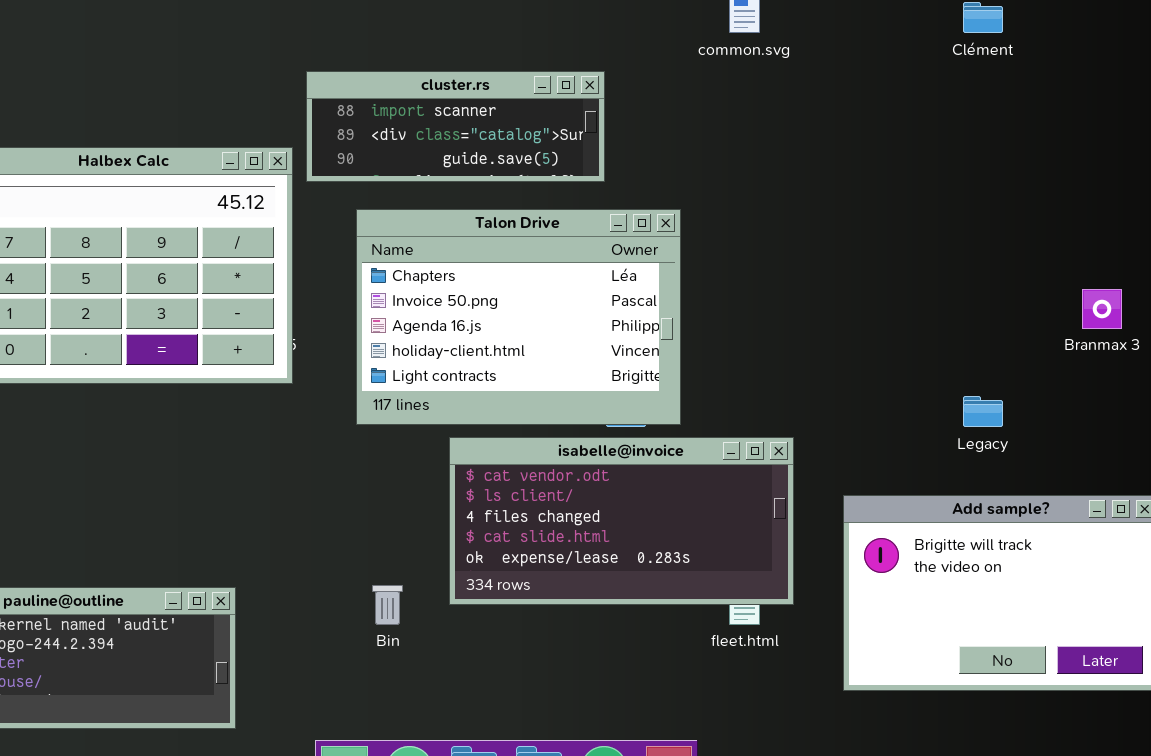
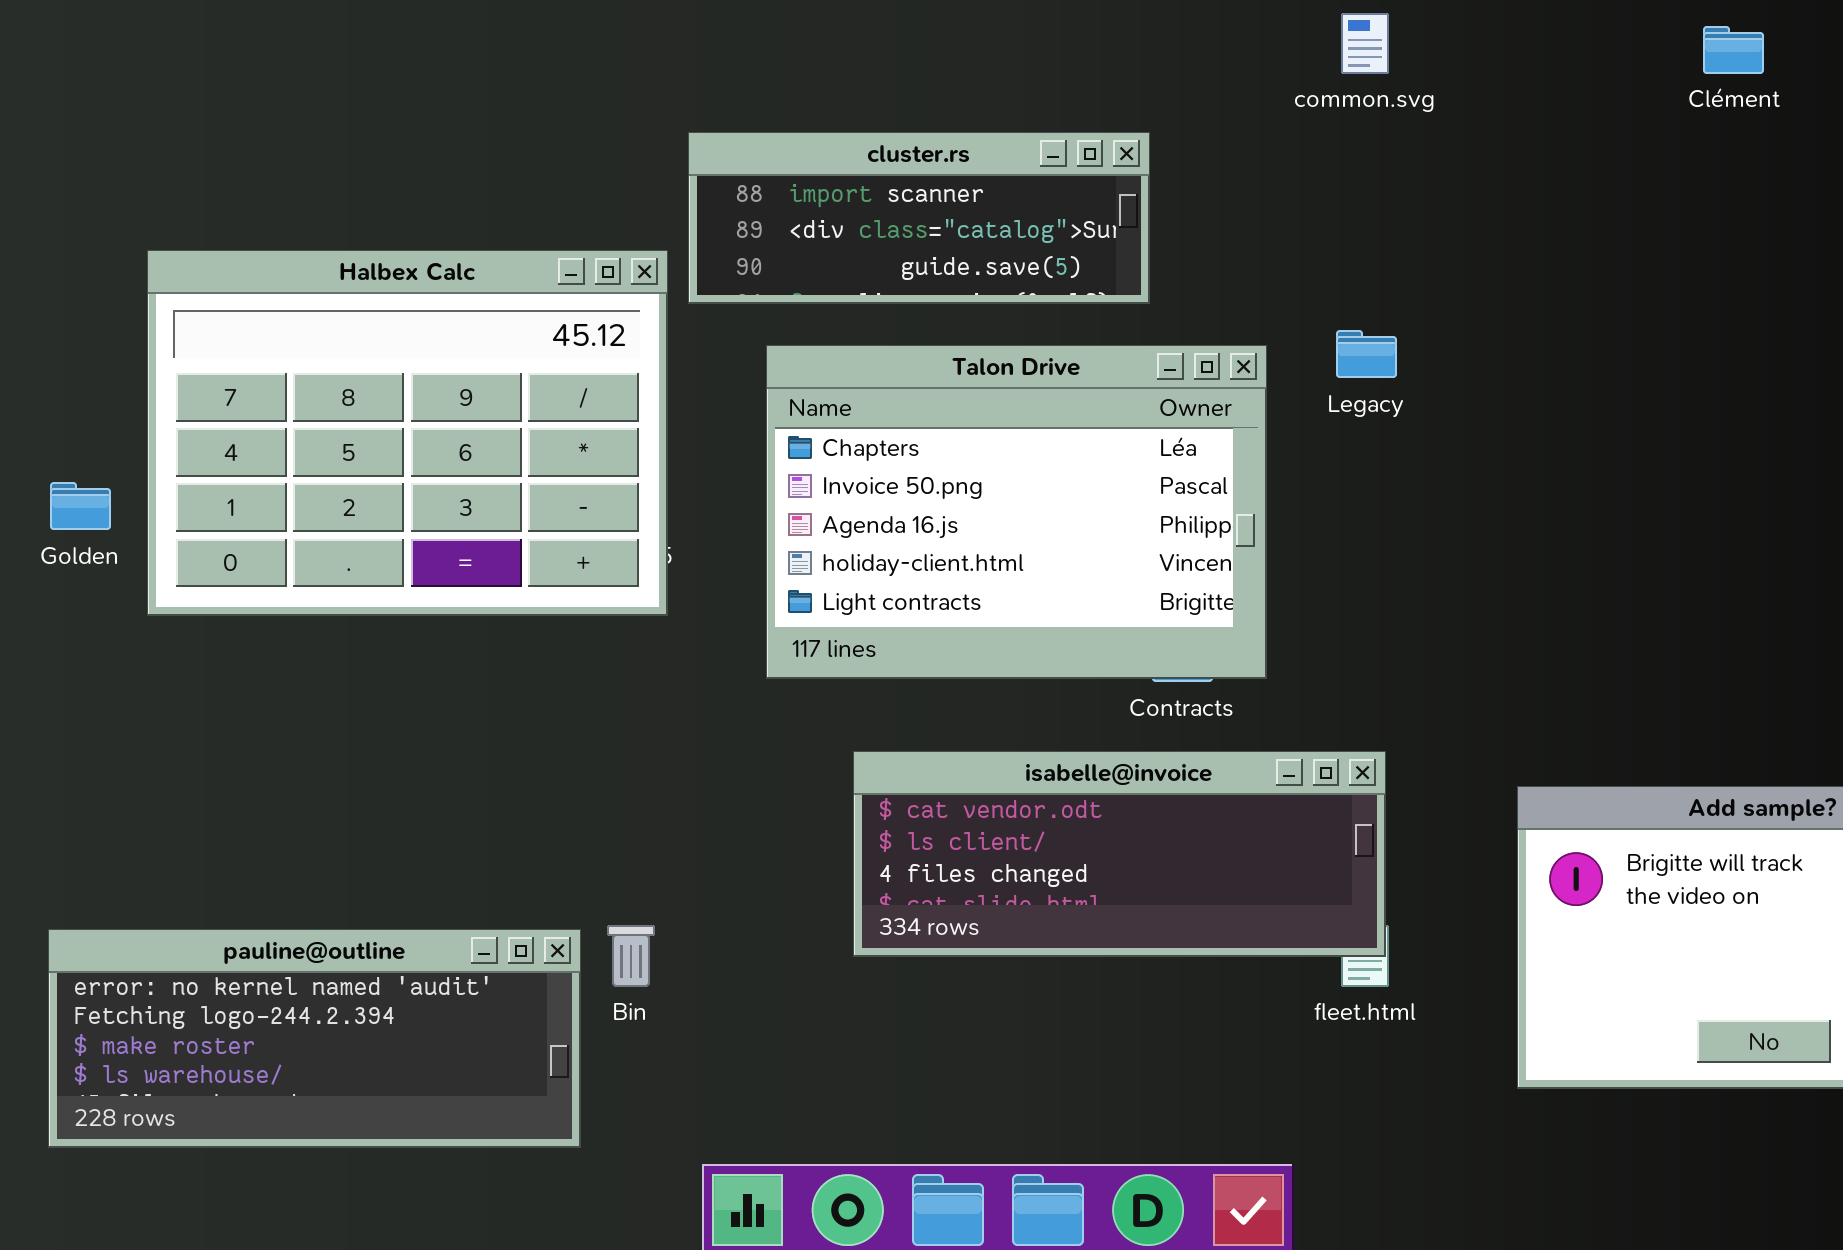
Legacy: [963,396,1003,427] -> [1336,330,1397,378], moved
isabelle@invoice: [449,437,794,605] -> [853,751,1386,957], moved, resized
Bin: [372,585,403,625] -> [607,925,655,987], moved

